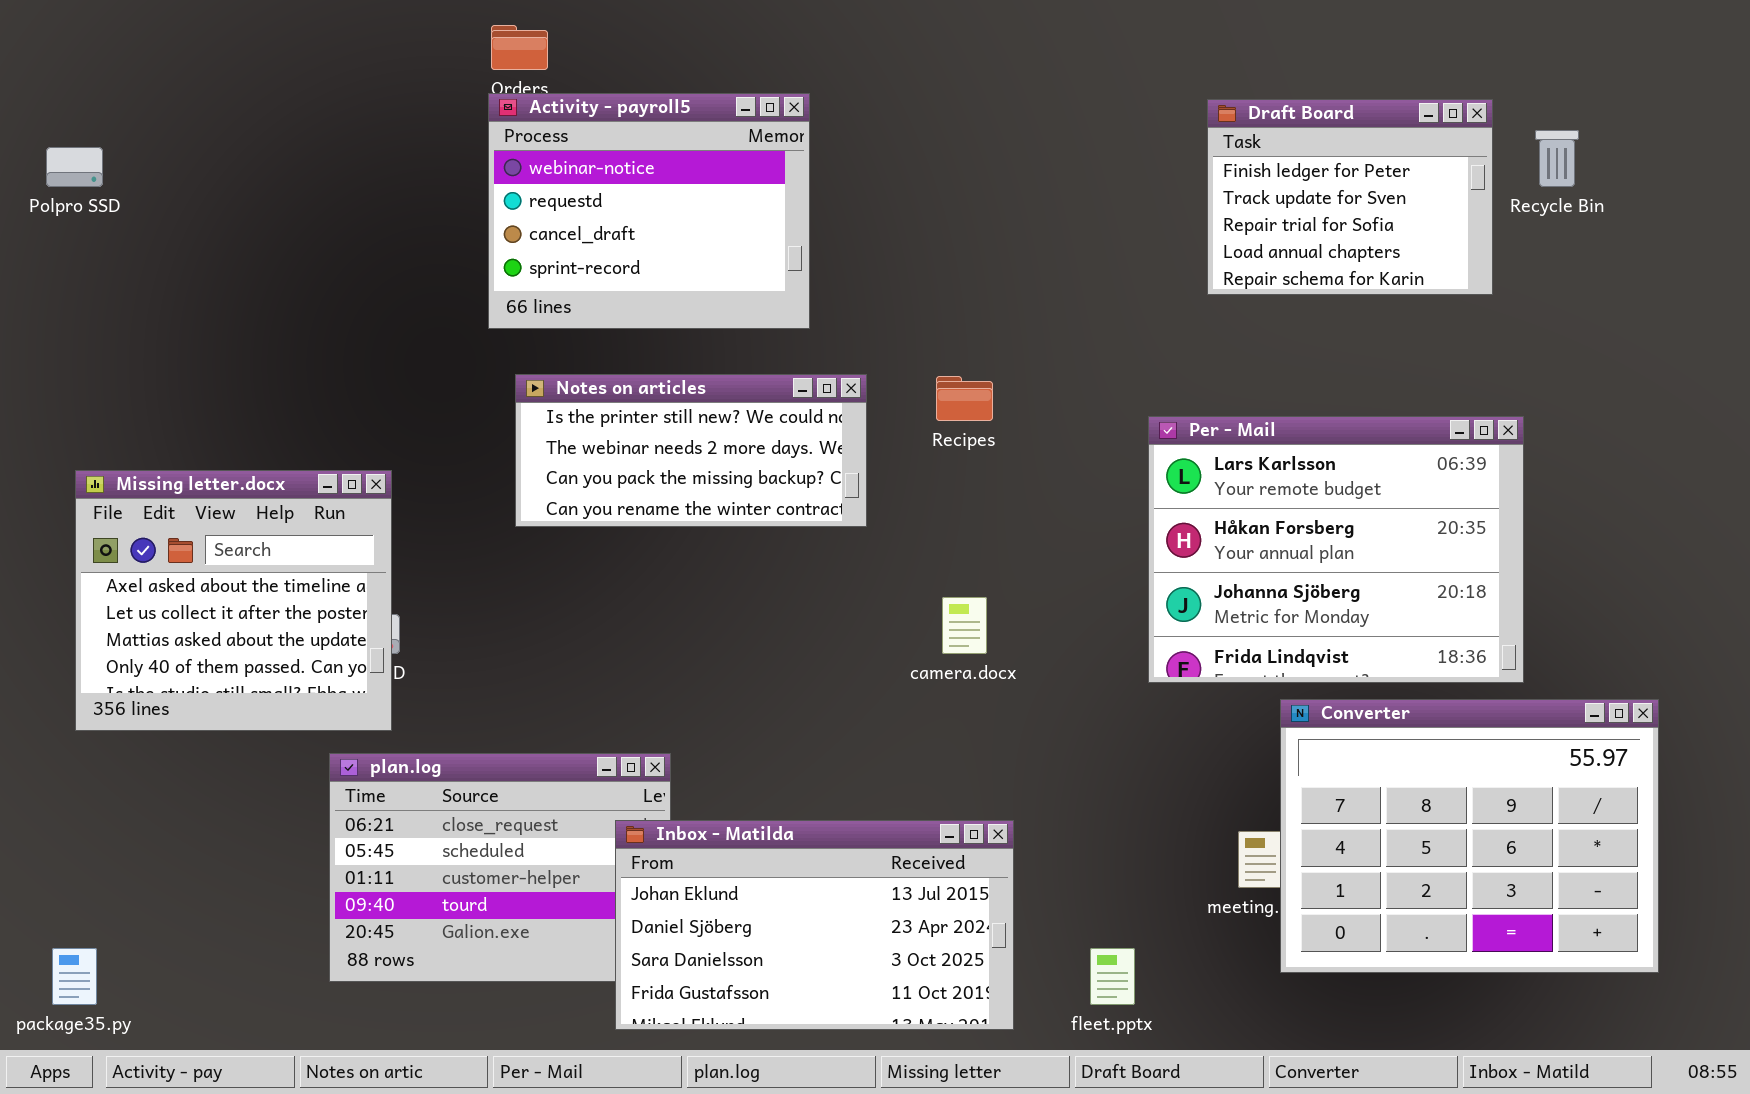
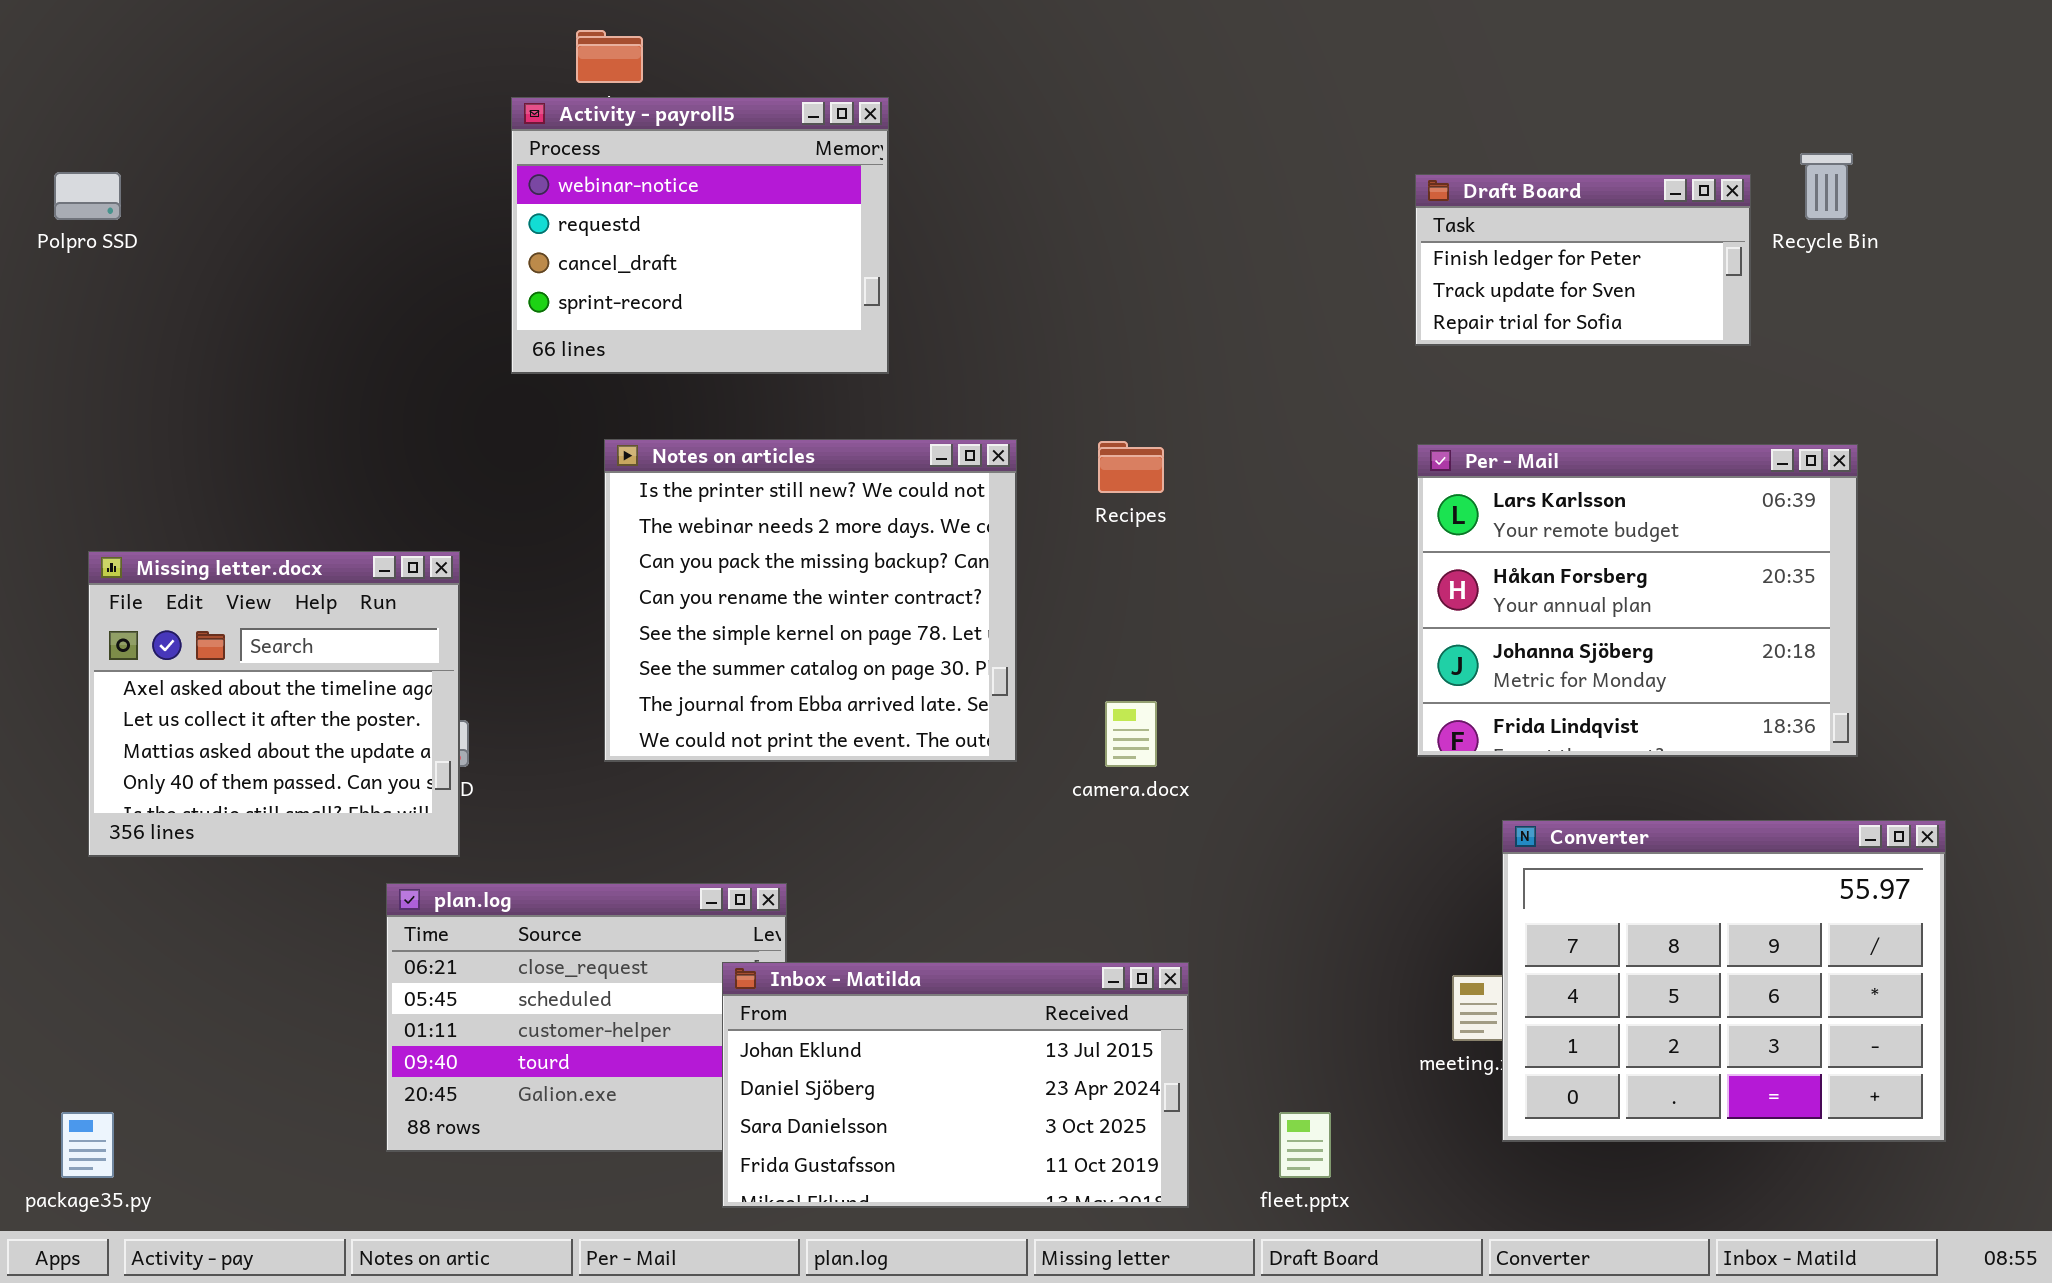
Activity - payroll5: [488,93,810,329] -> [511,97,889,374], moved
Draft Board: [1207,99,1493,295] -> [1415,174,1751,346], resized
Notes on articles: [515,374,867,527] -> [604,439,1017,762], resized
Per - Mail: [1148,416,1524,683] -> [1417,444,1858,757], moved

